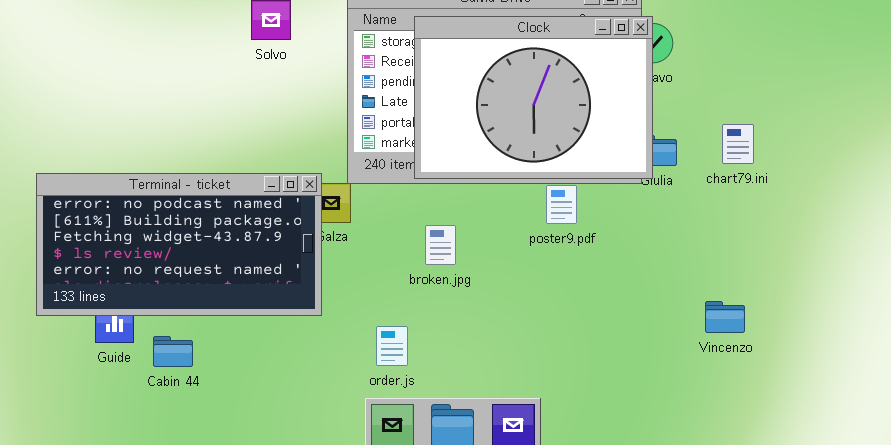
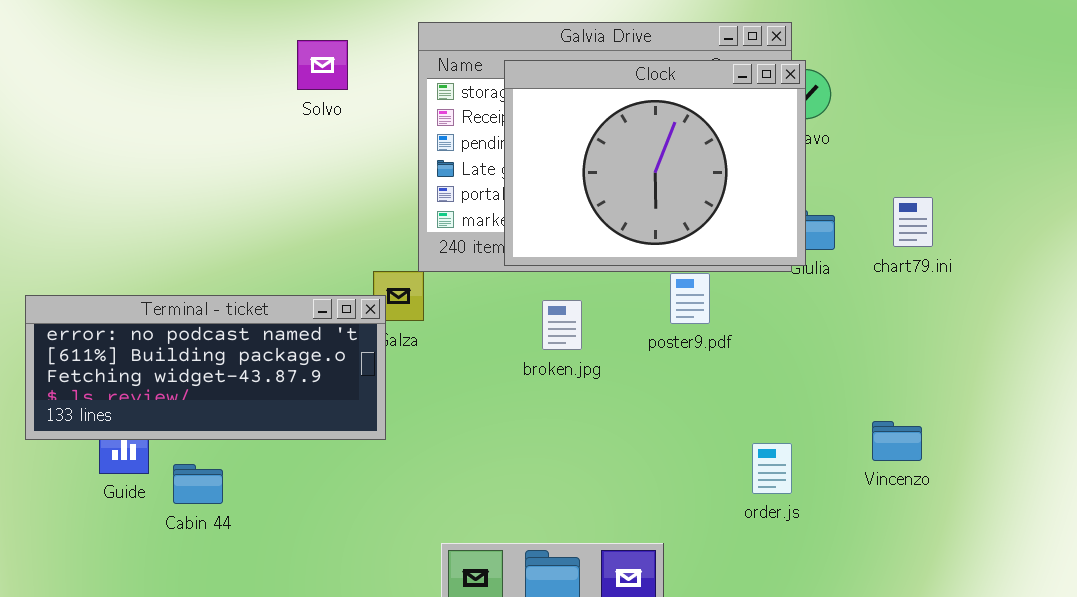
Terminal - ticket: [36,173,322,316] -> [25,295,386,440], resized
broken.jpg: [425,225,456,265] -> [542,300,582,350], moved
order.js: [376,326,408,366] -> [752,443,792,494], moved

